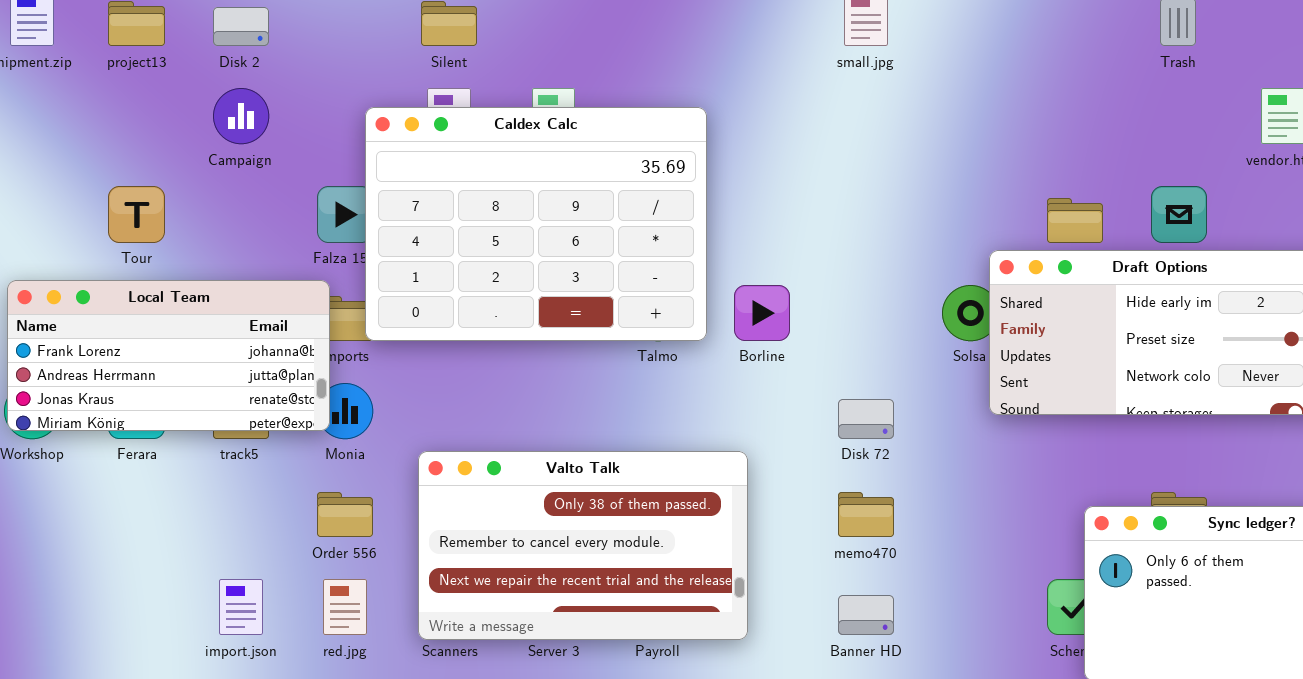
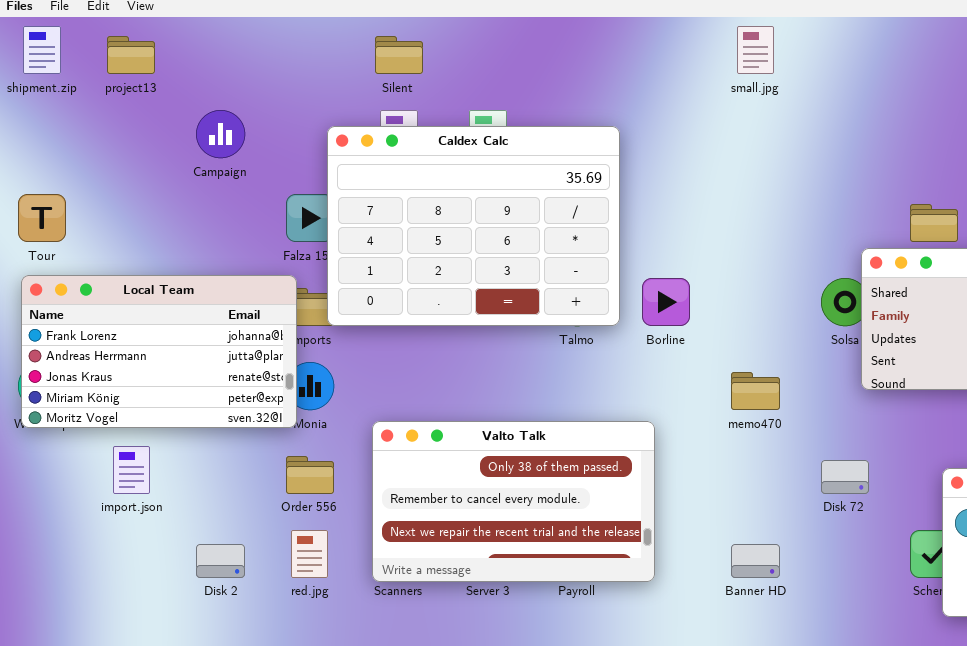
Disk 2: [213,7,269,46] -> [196,544,245,578], moved
Tour: [108,186,165,243] -> [18,194,66,242], moved
Local Team: [7,280,330,431] -> [21,275,297,428], resized
Disk 72: [838,399,894,439] -> [821,460,869,494], moved
memo470: [838,492,894,537] -> [731,372,780,410], moved
import.json: [219,579,263,635] -> [113,446,150,494], moved

